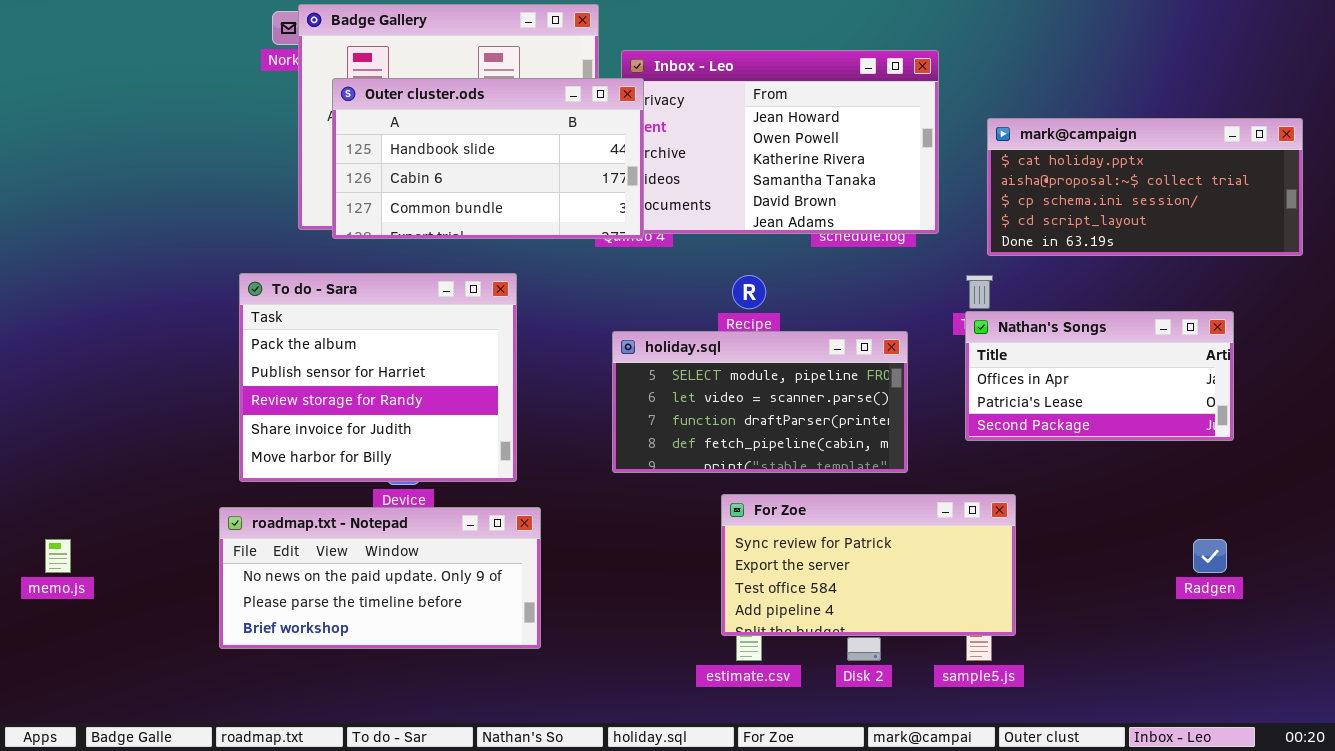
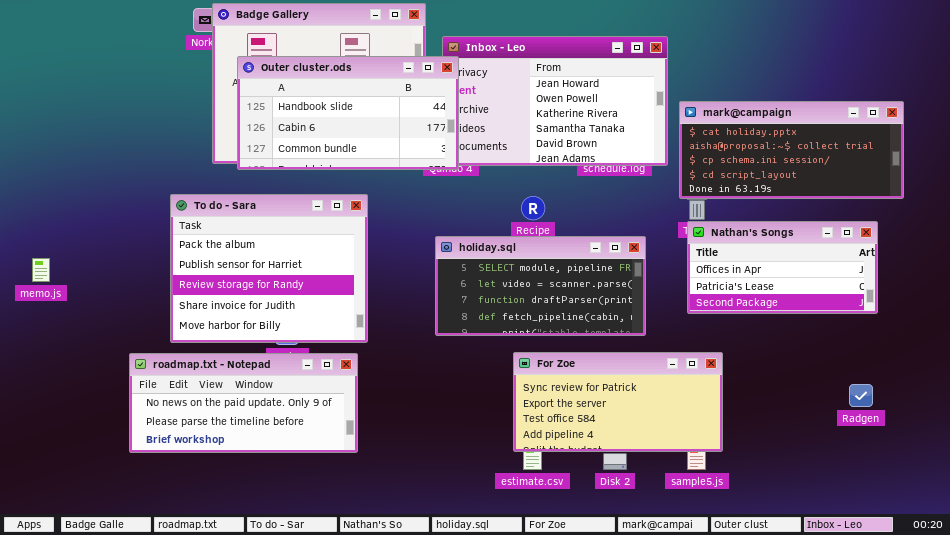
mark@campaign: [987,118,1303,256] -> [679,101,904,199], moved
roadmap.txt - Notepad: [219,507,541,649] -> [129,353,358,453], moved
memo.js: [45,539,71,573] -> [32,258,50,282], moved

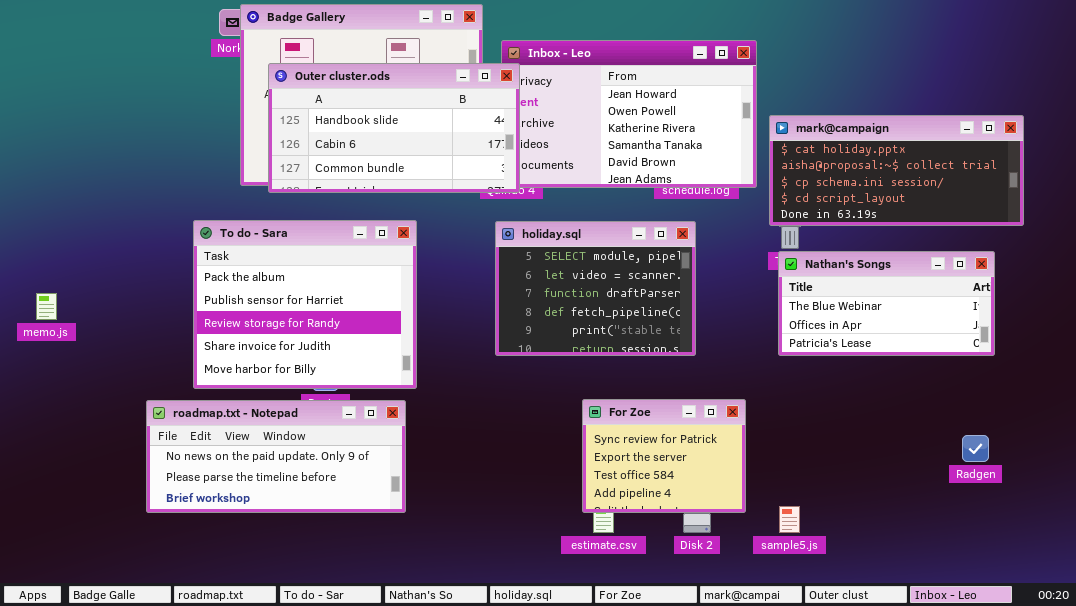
Nathan's Songs: [687,221,878,314] -> [778,251,995,356], scrolled up 1 row
holiday.sql: [435,236,646,336] -> [495,221,696,356], moved, resized
For Zoe: [513,352,723,452] -> [582,399,746,513], resized

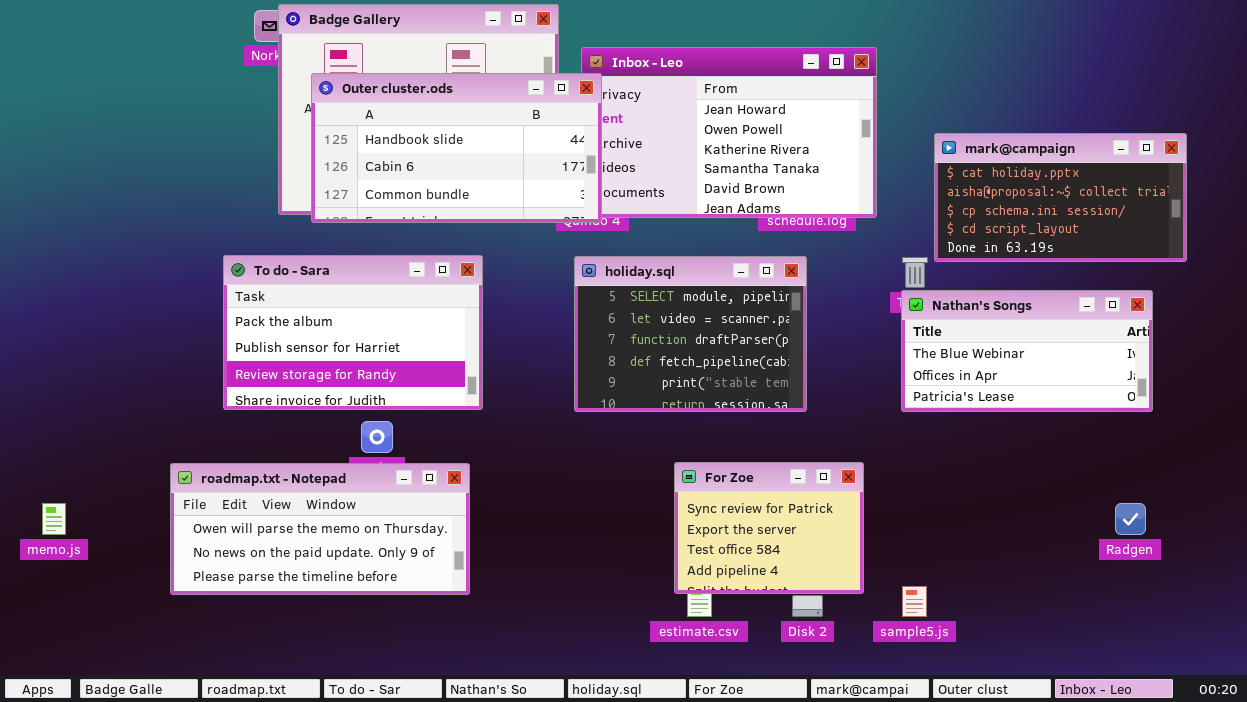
mark@campaign: [769,115,1024,226] -> [934,133,1187,262], resized
To do - Sara: [193,220,417,389] -> [223,255,483,410], resized
memo.js: [36,293,57,320] -> [42,503,66,535], moved
roadmap.txt - Notepad: [146,400,406,513] -> [170,463,470,595], scrolled up 1 row

